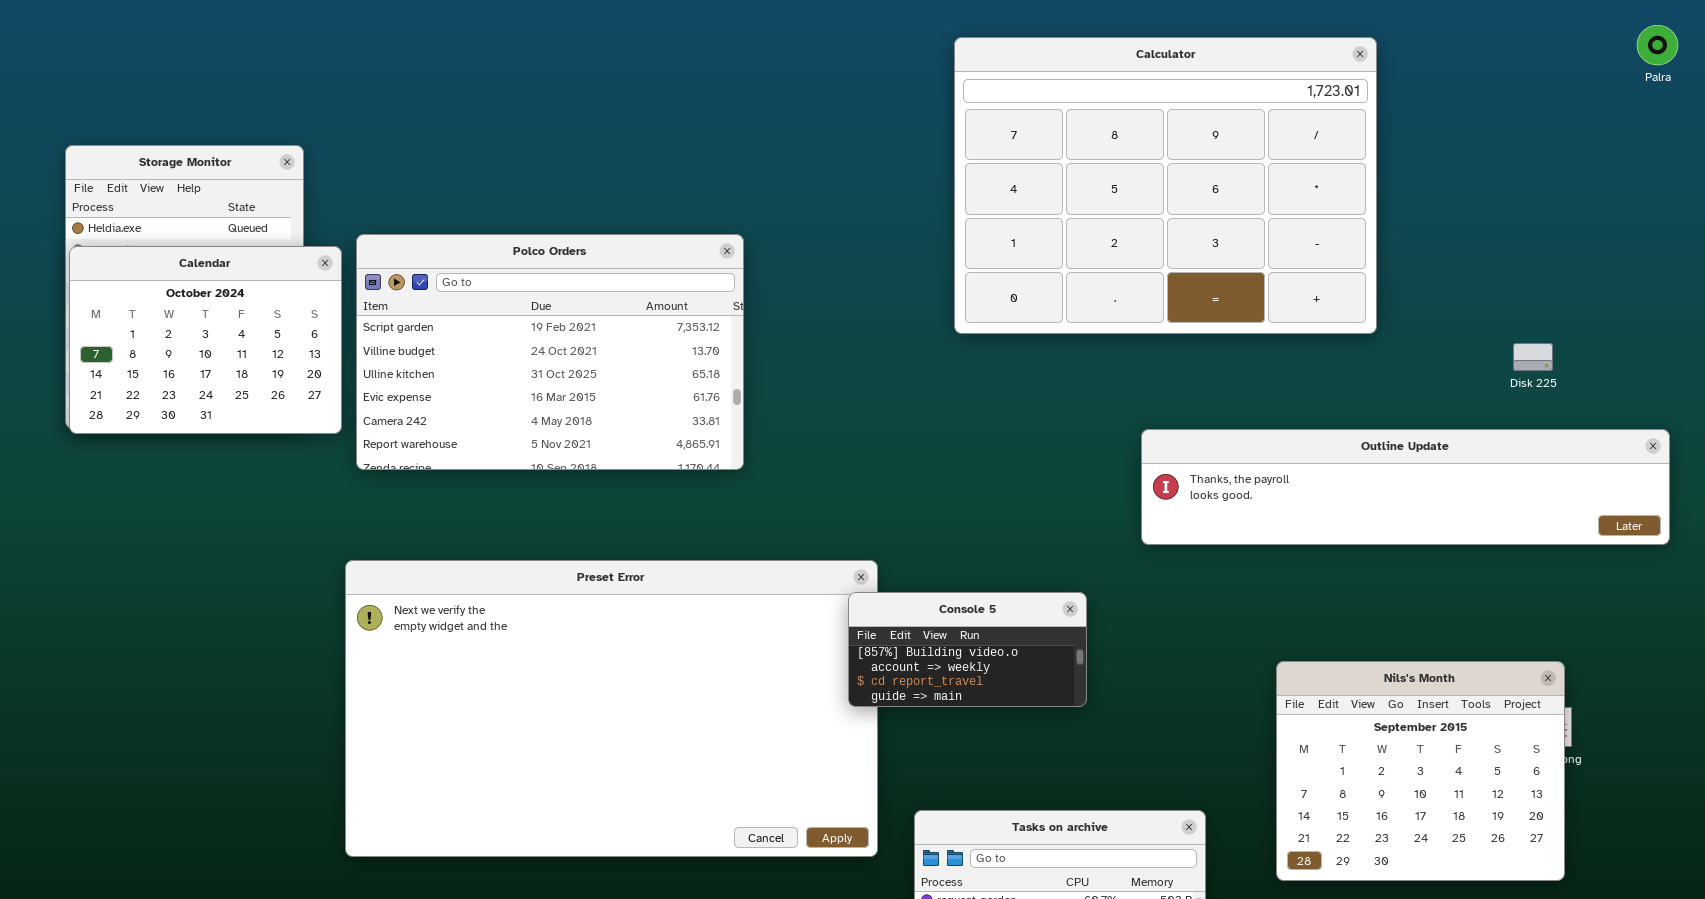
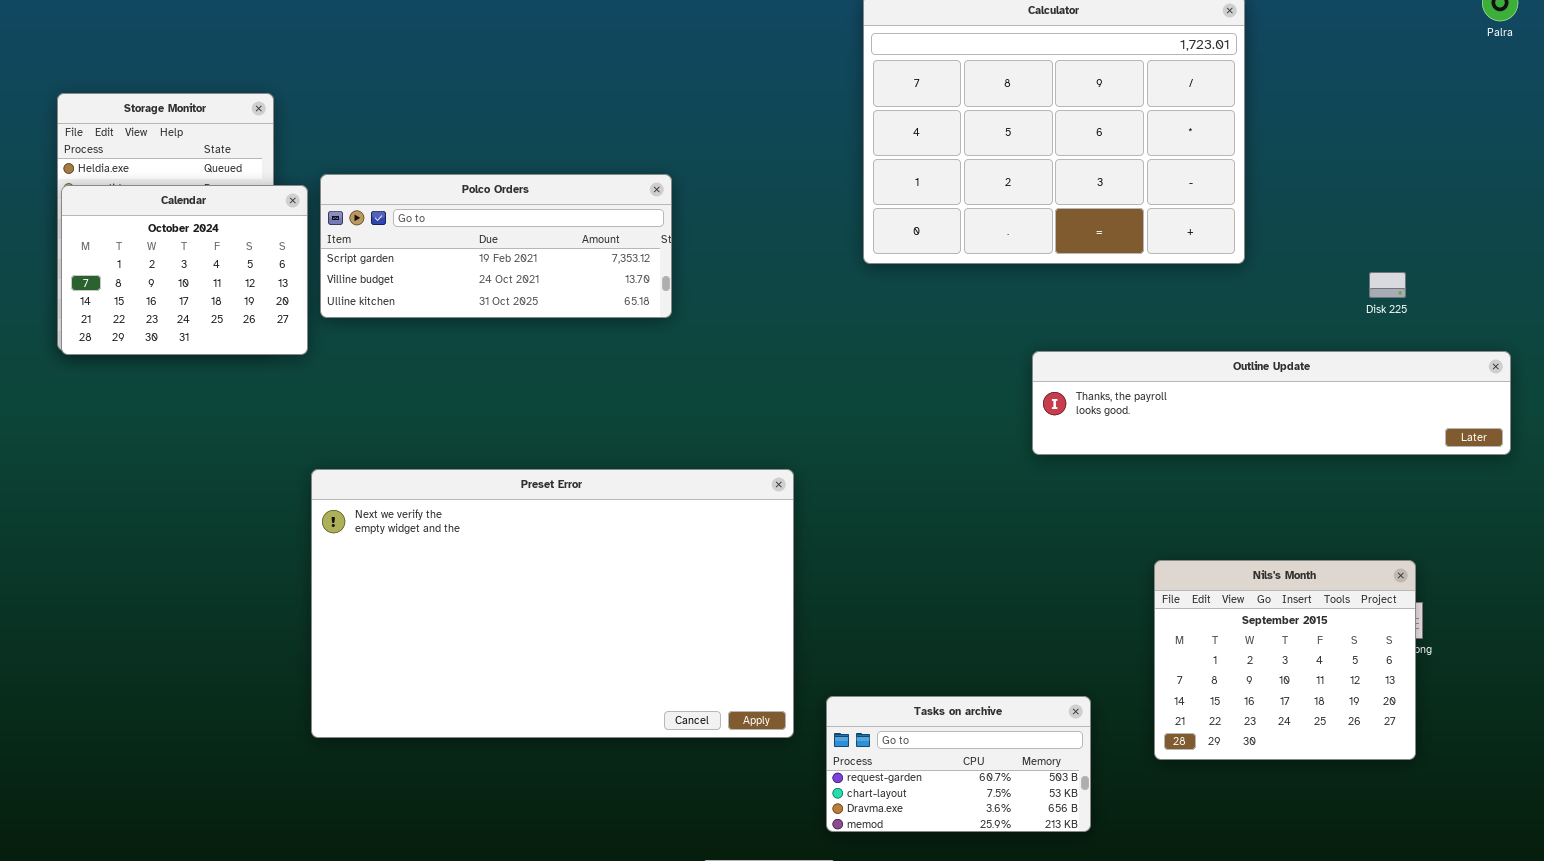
Polco Orders: [356,234,744,470] -> [320,174,672,318], resized
Console 5: [848,592,1087,707] -> none, closed

